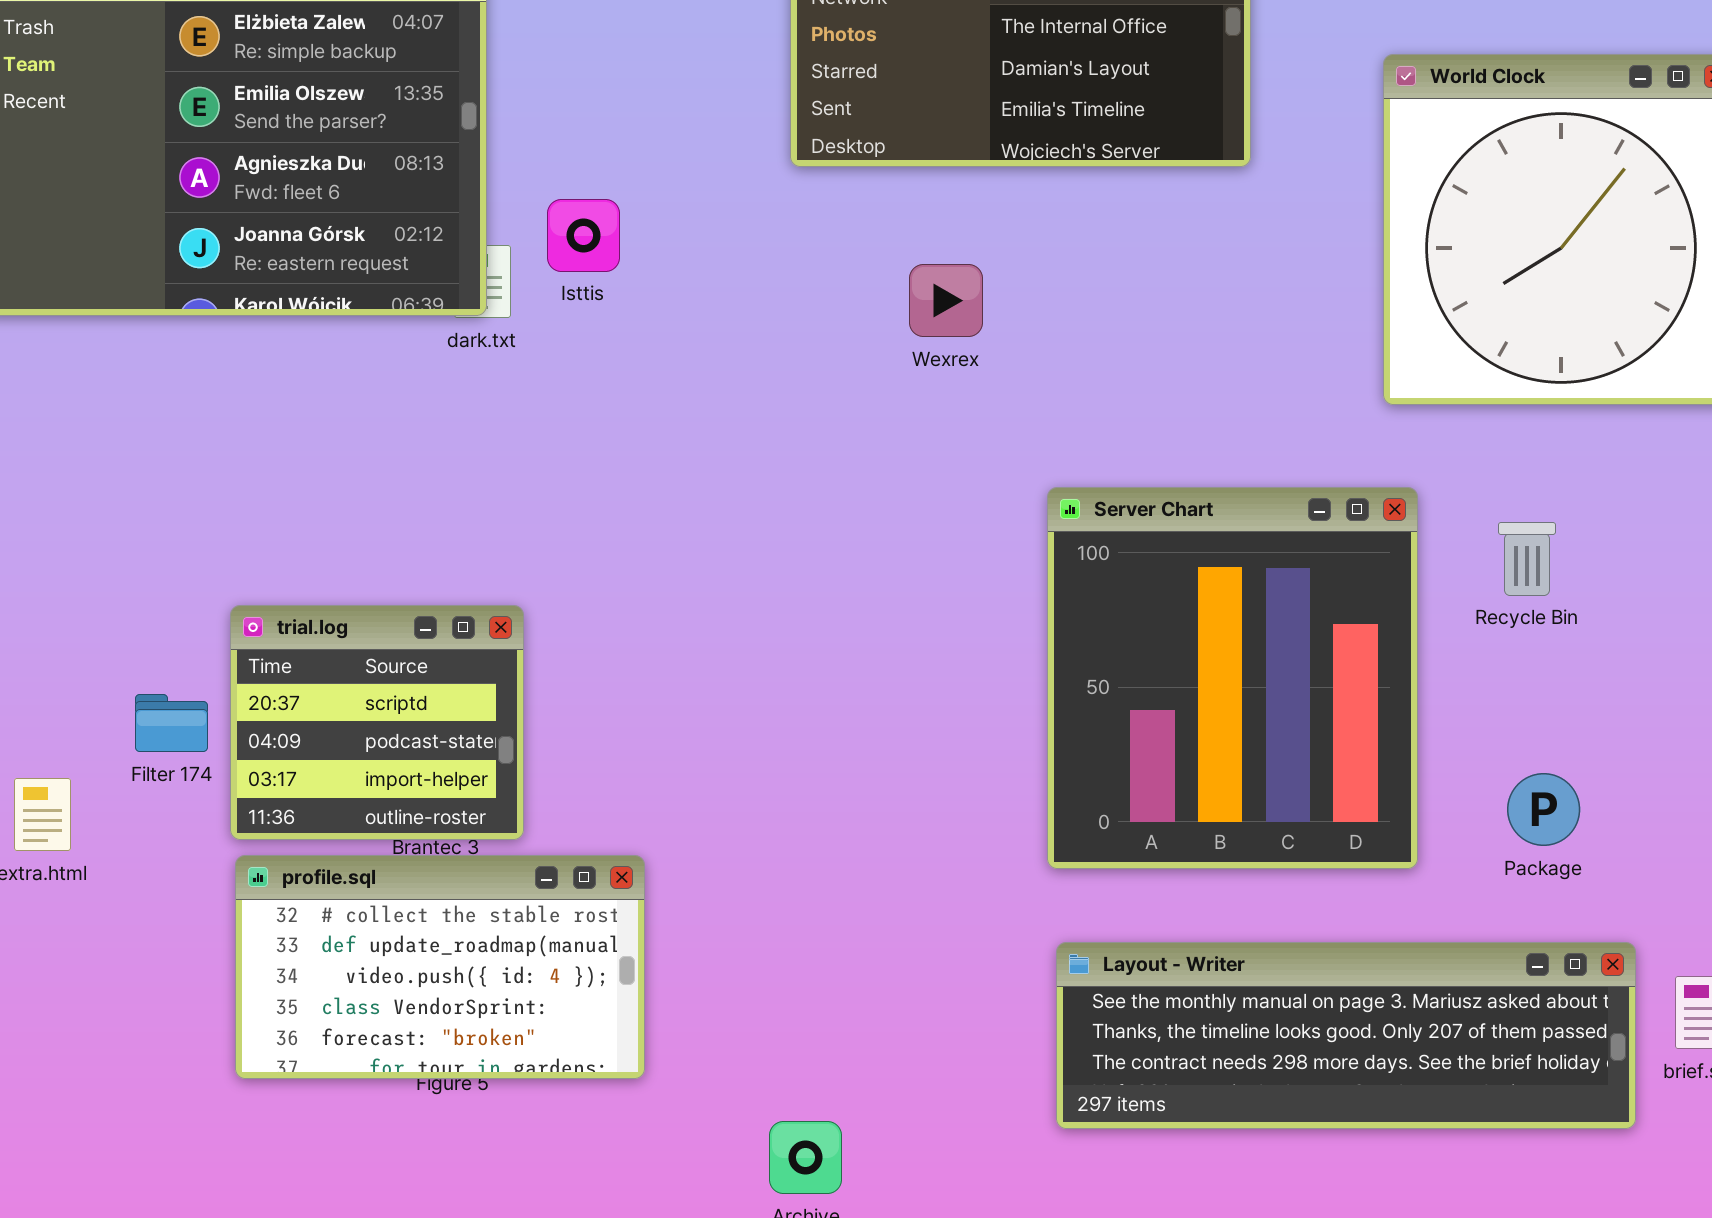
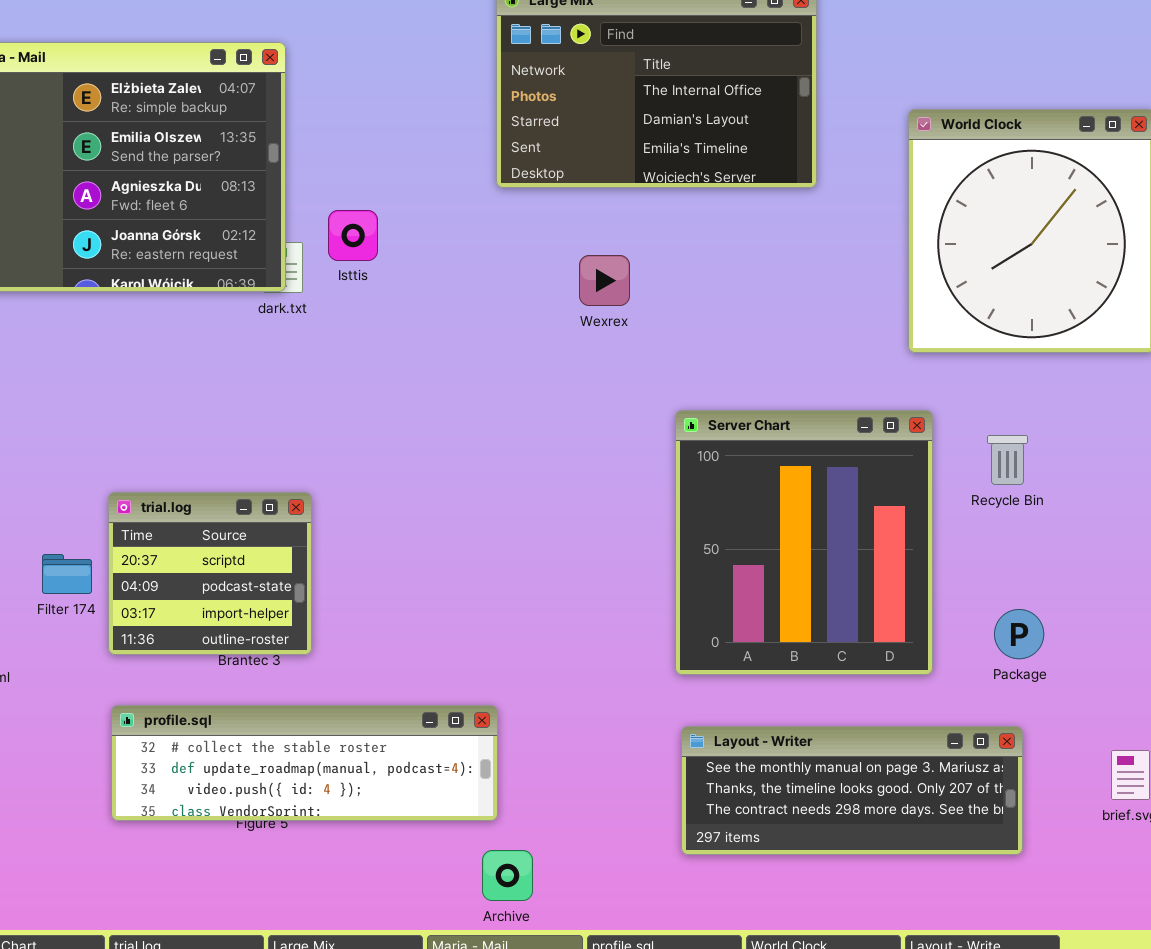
profile.sql: [235,855,645,1079] -> [111,705,498,821], resized
Layout - Writer: [1056,942,1636,1129] -> [681,726,1023,855], resized

